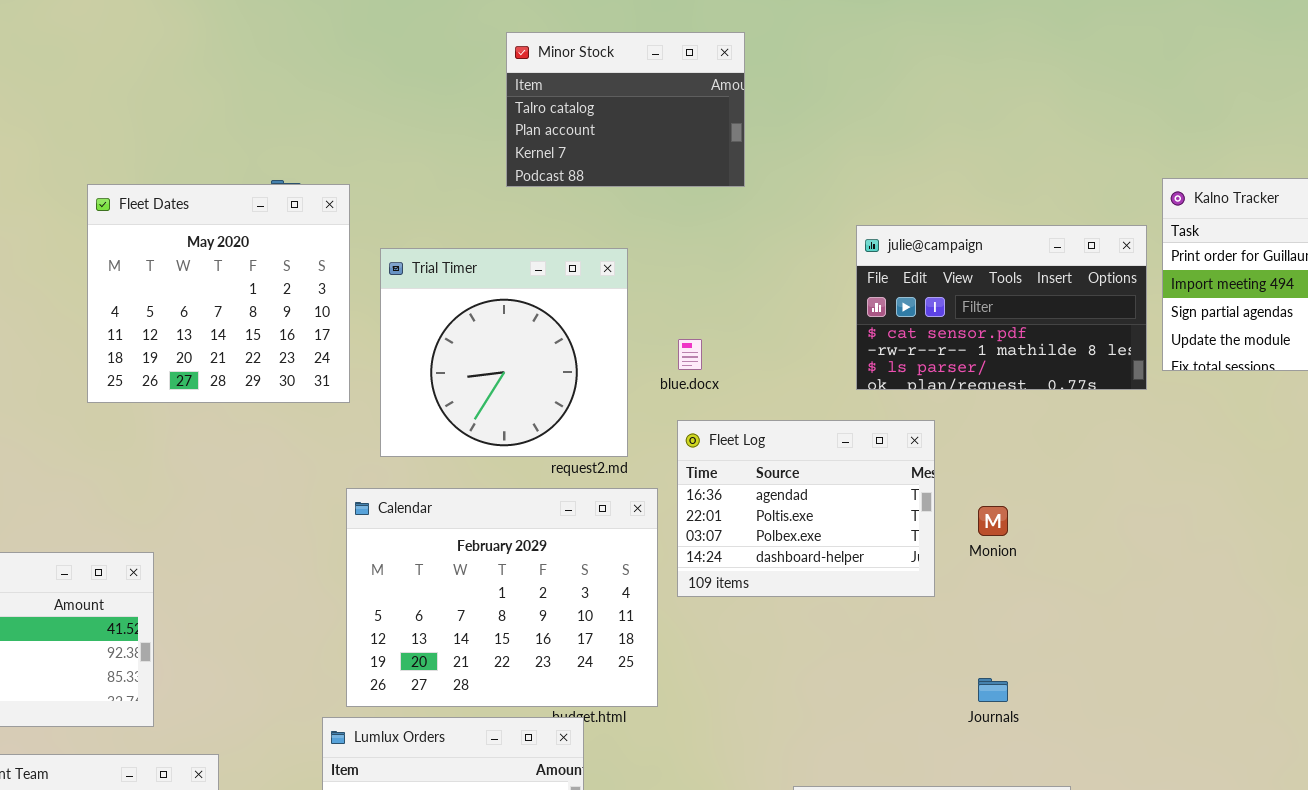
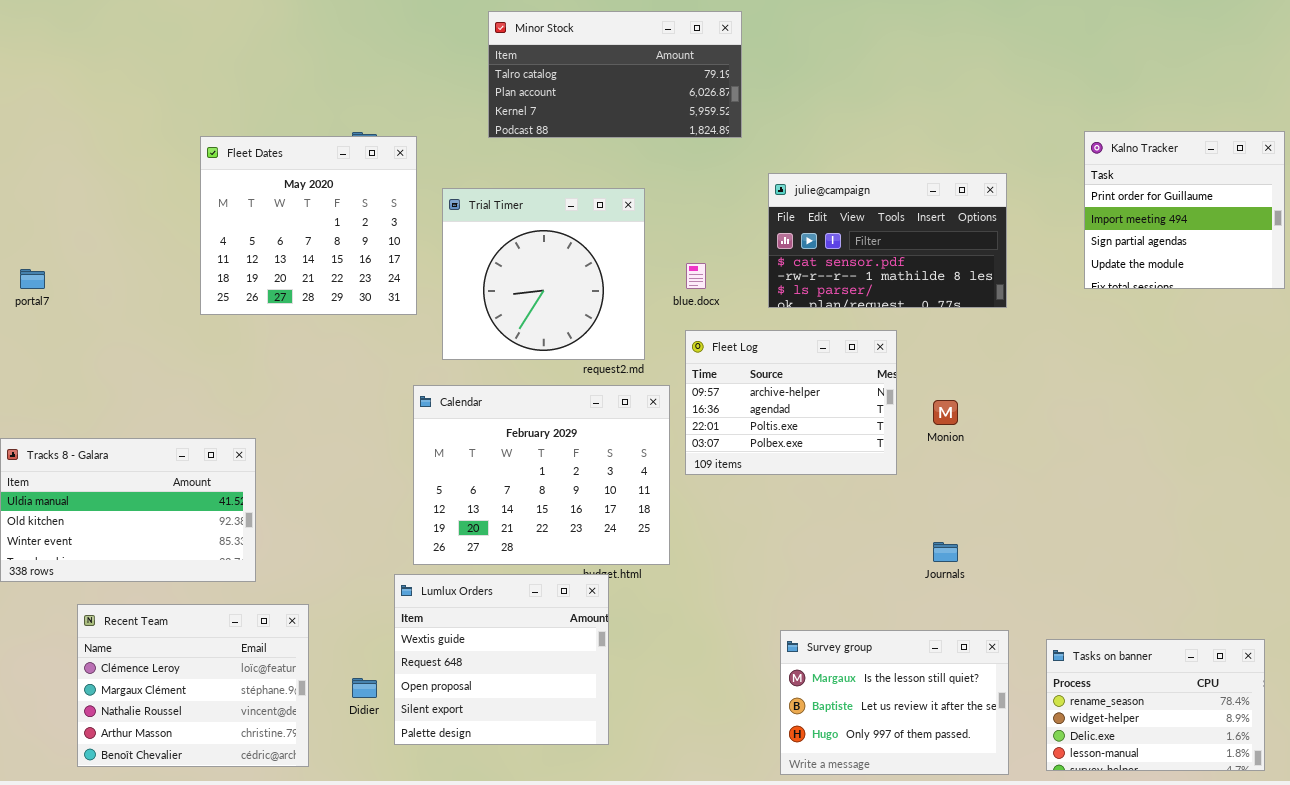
Minor Stock: [506,32,745,187] -> [488,11,742,138], resized
julie@campaign: [856,225,1147,390] -> [768,173,1007,308], moved
Fleet Log: [677,420,935,597] -> [685,330,897,475], scrolled up 1 row

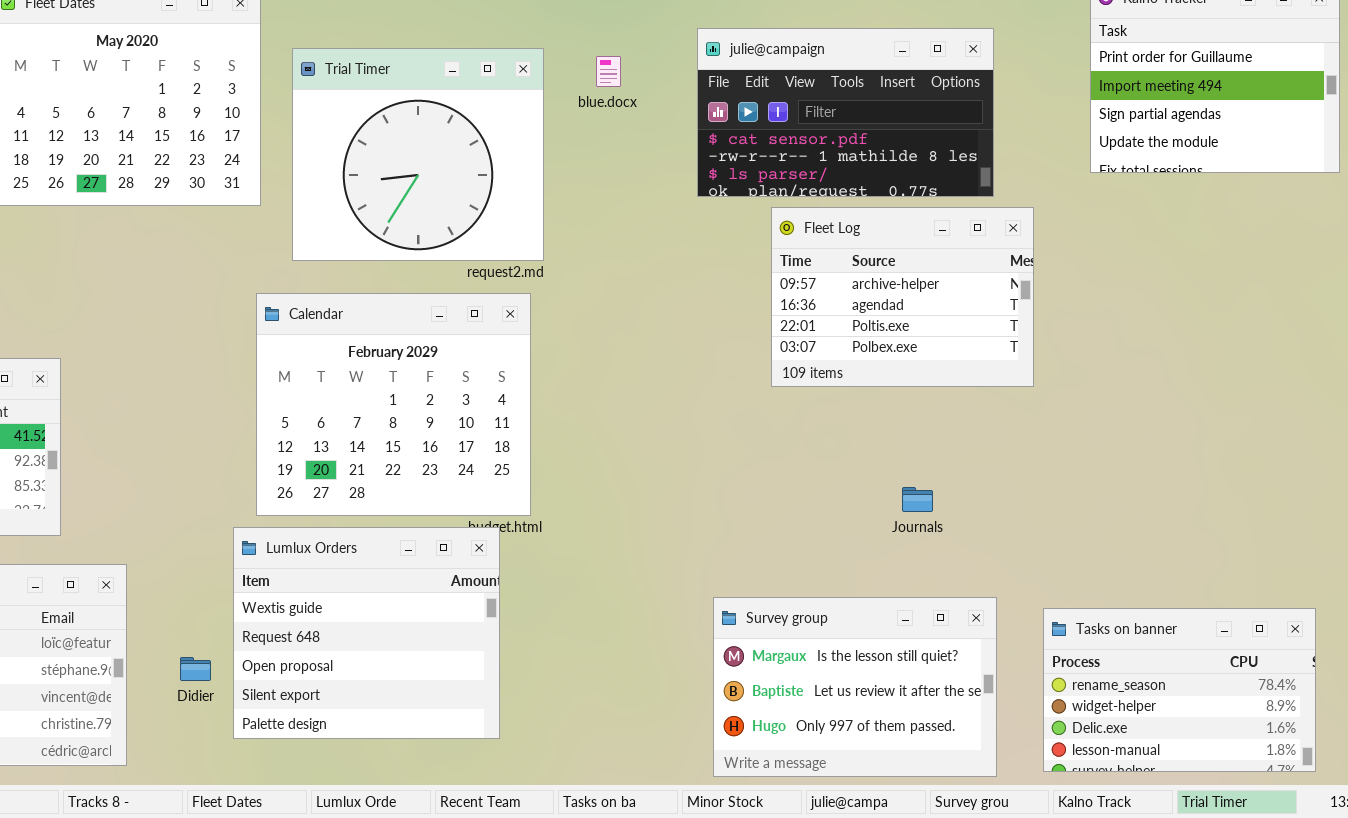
blue.docx: [686,263,706,289] -> [596,56,621,87], moved
Fleet Log: [685,330,897,475] -> [771,207,1034,387], moved
Calendar: [413,385,670,565] -> [256,293,531,516], resized

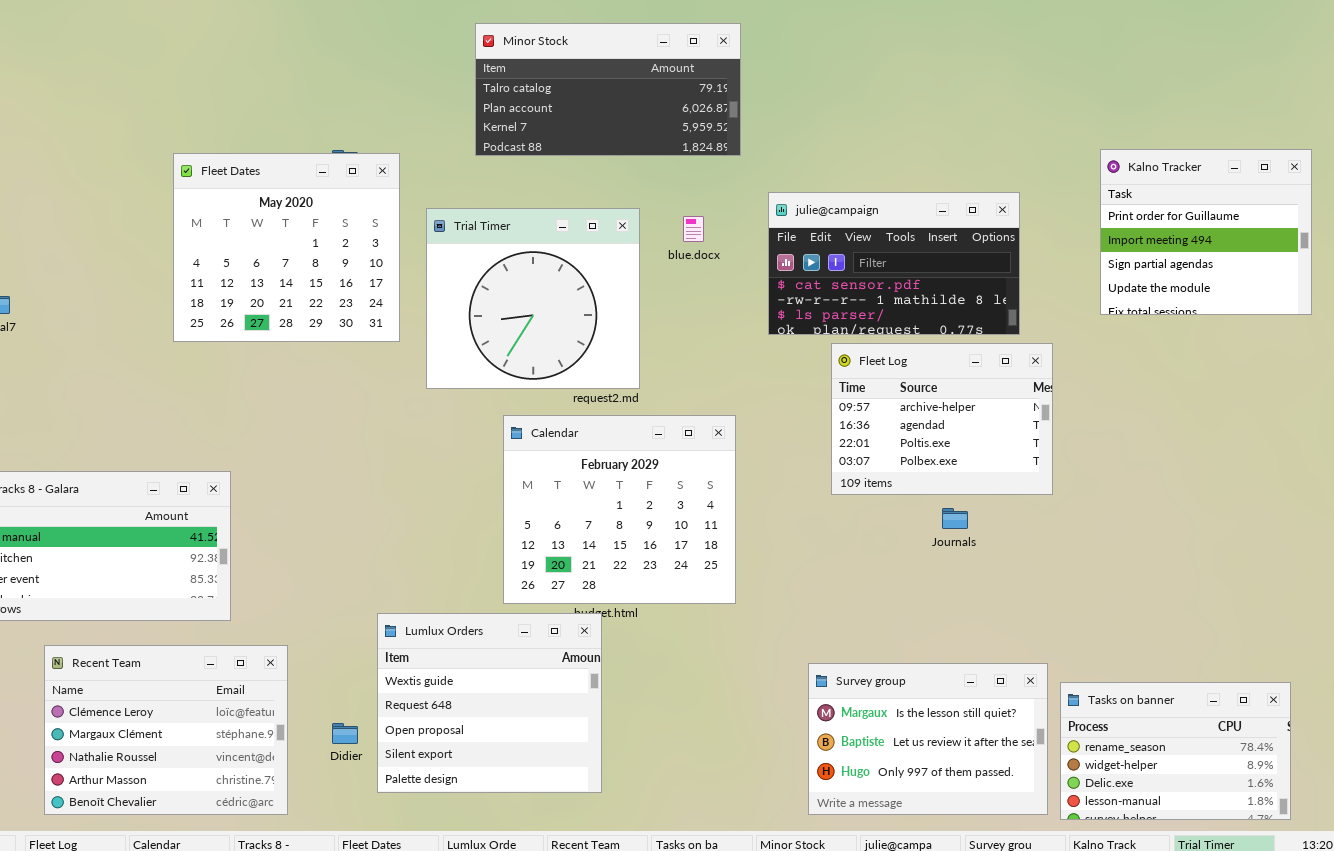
Calendar: [256,293,531,516] -> [503,415,736,604], moved
Journals: [902,487,933,512] -> [942,508,968,529], moved
Survey group: [713,597,997,777] -> [808,663,1048,815], moved

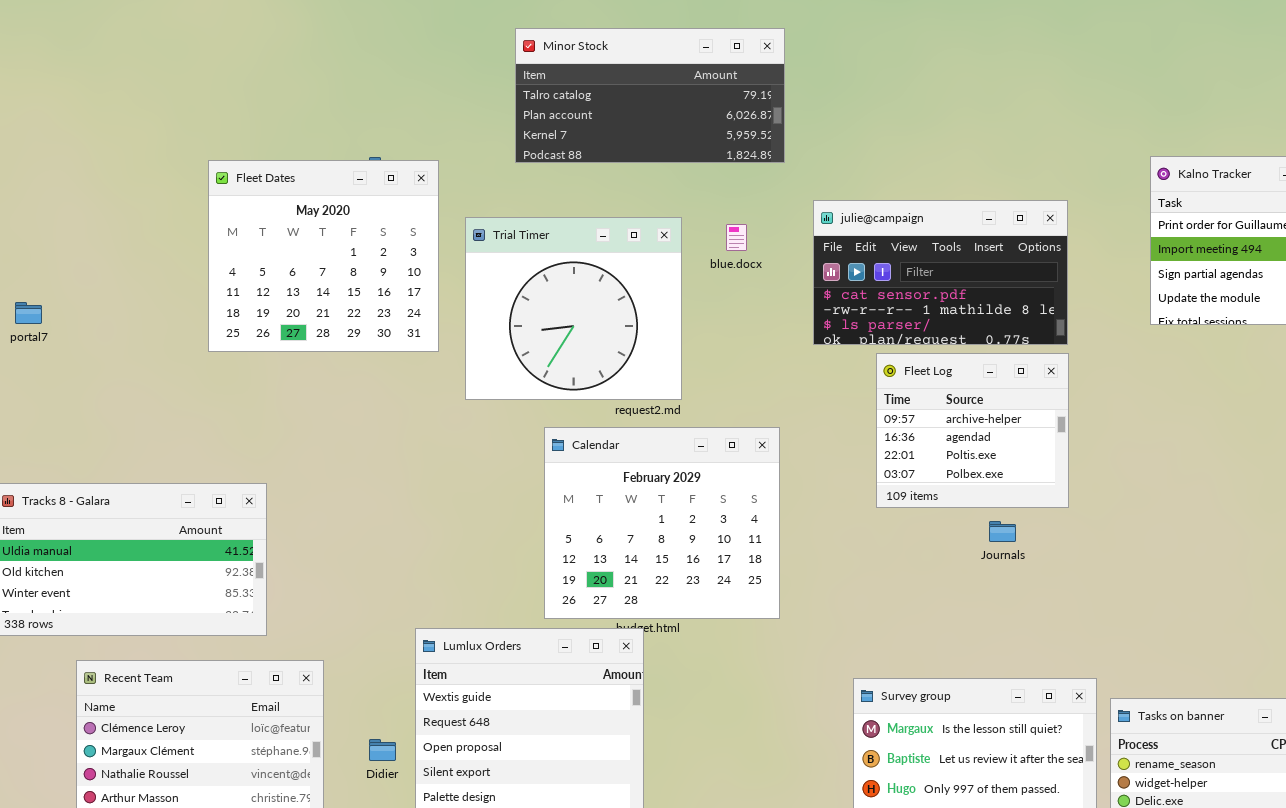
Fleet Log: [831,343,1053,495] -> [876,353,1069,508], resized

